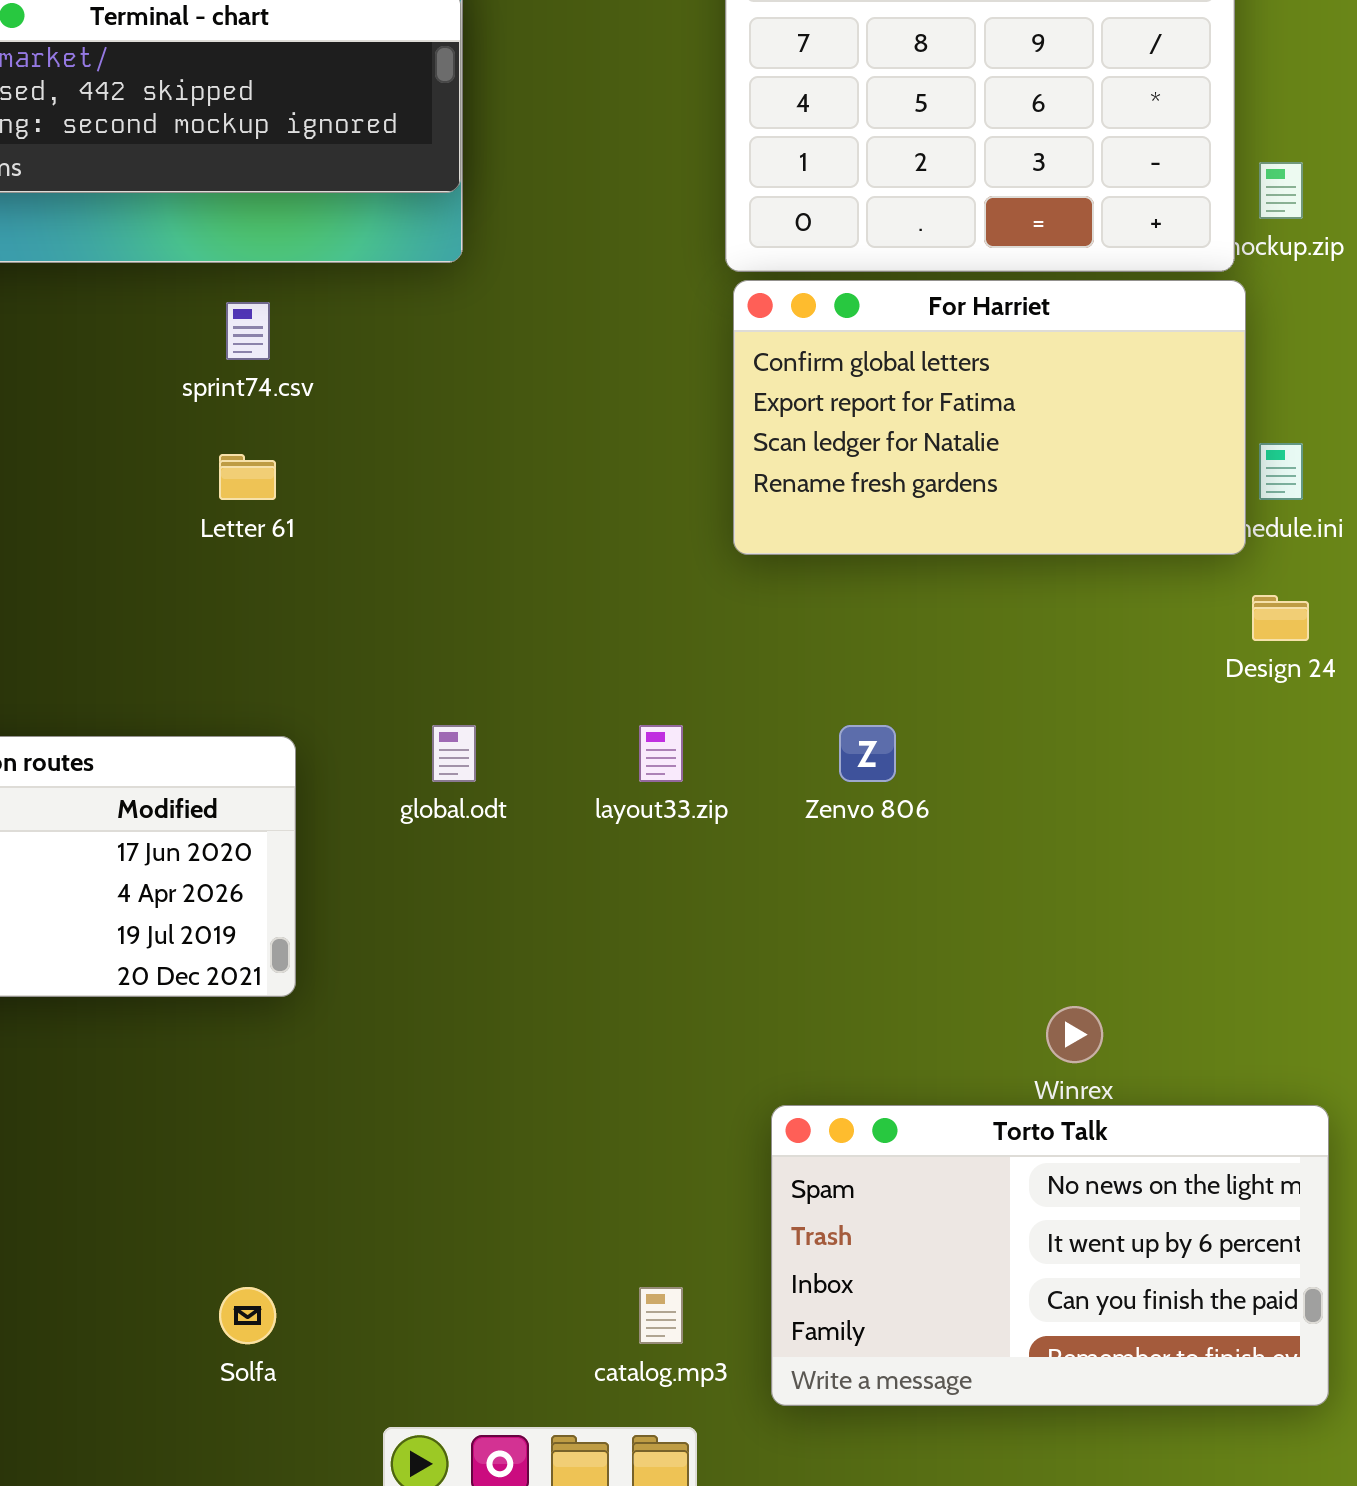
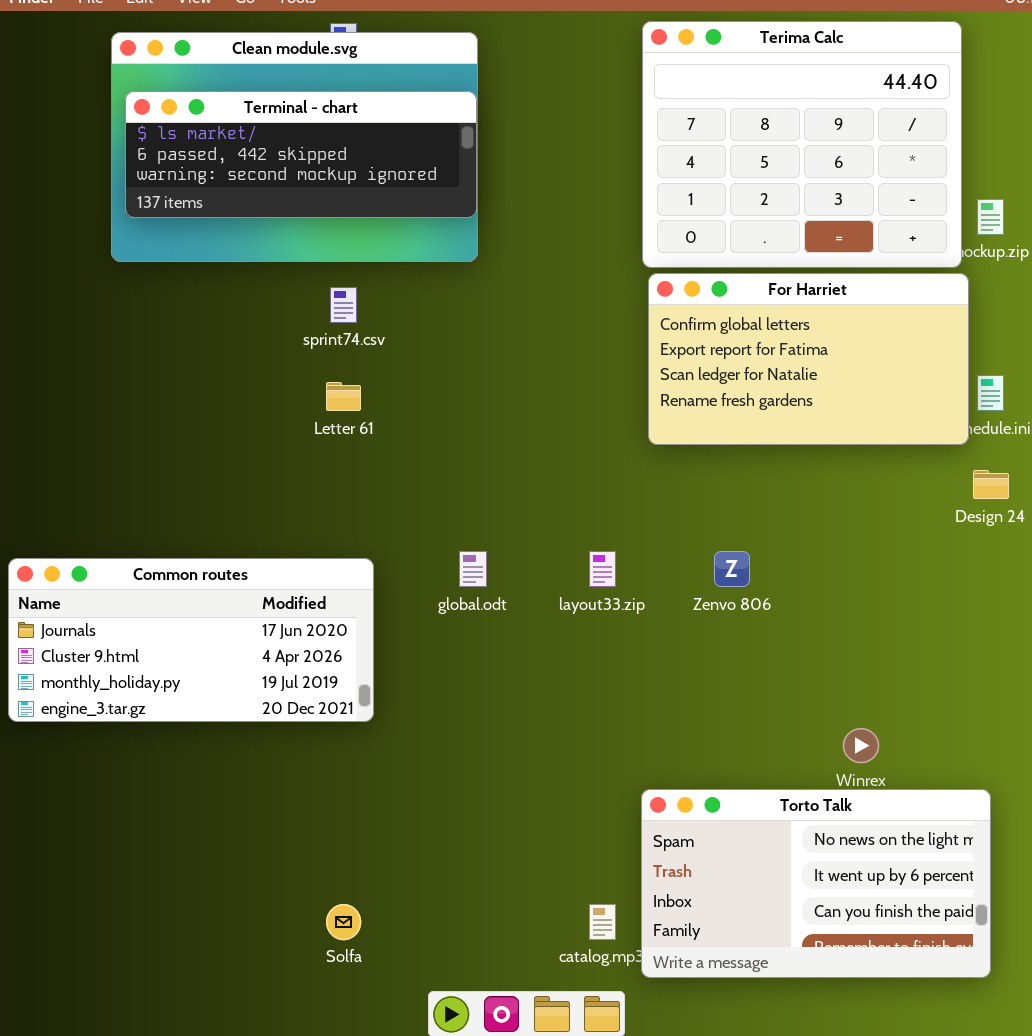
Torto Talk: [771,1105,1329,1406] -> [641,789,991,978], moved

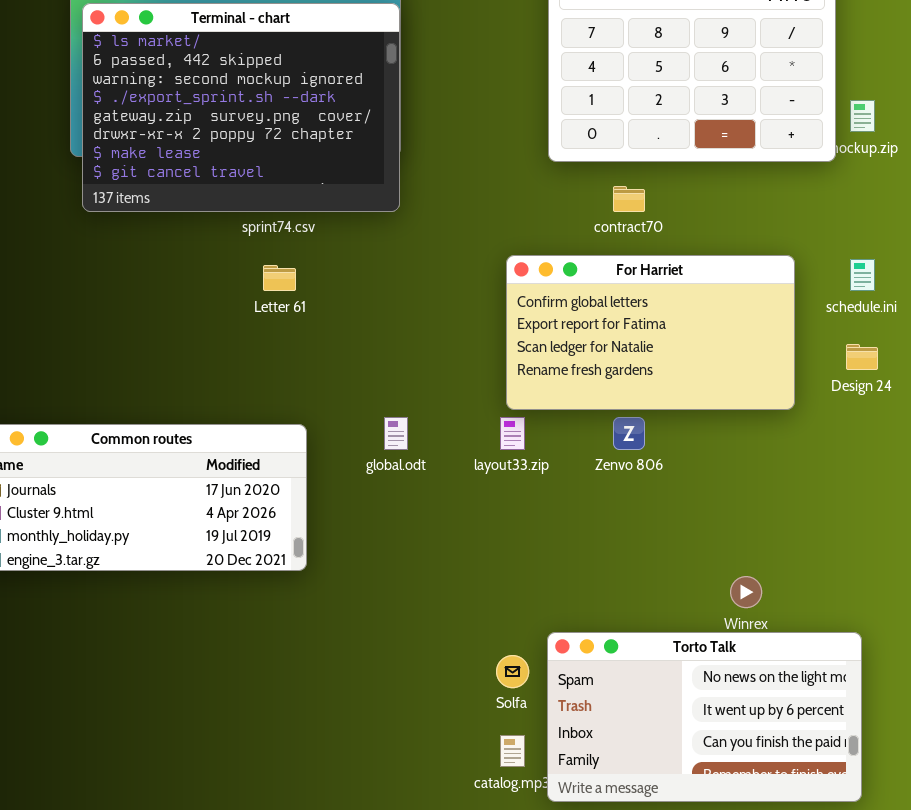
Terminal - chart: [125,91,477,218] -> [82,3,400,212], resized
For Harriet: [648,273,969,445] -> [506,255,795,410], moved
Solfa: [326,904,361,940] -> [496,655,529,688], moved

